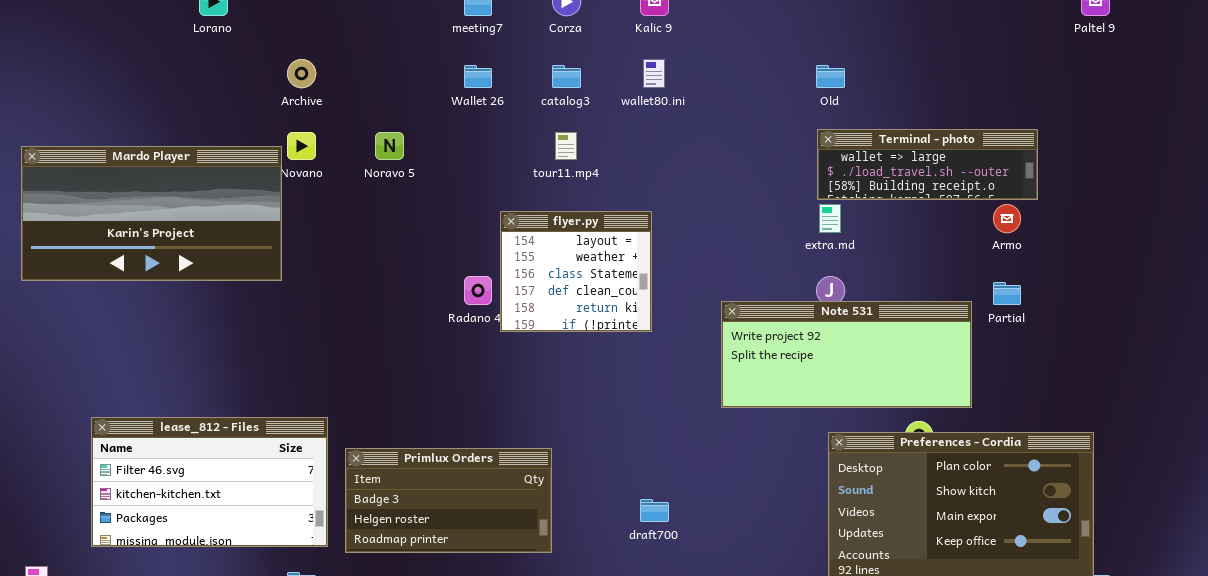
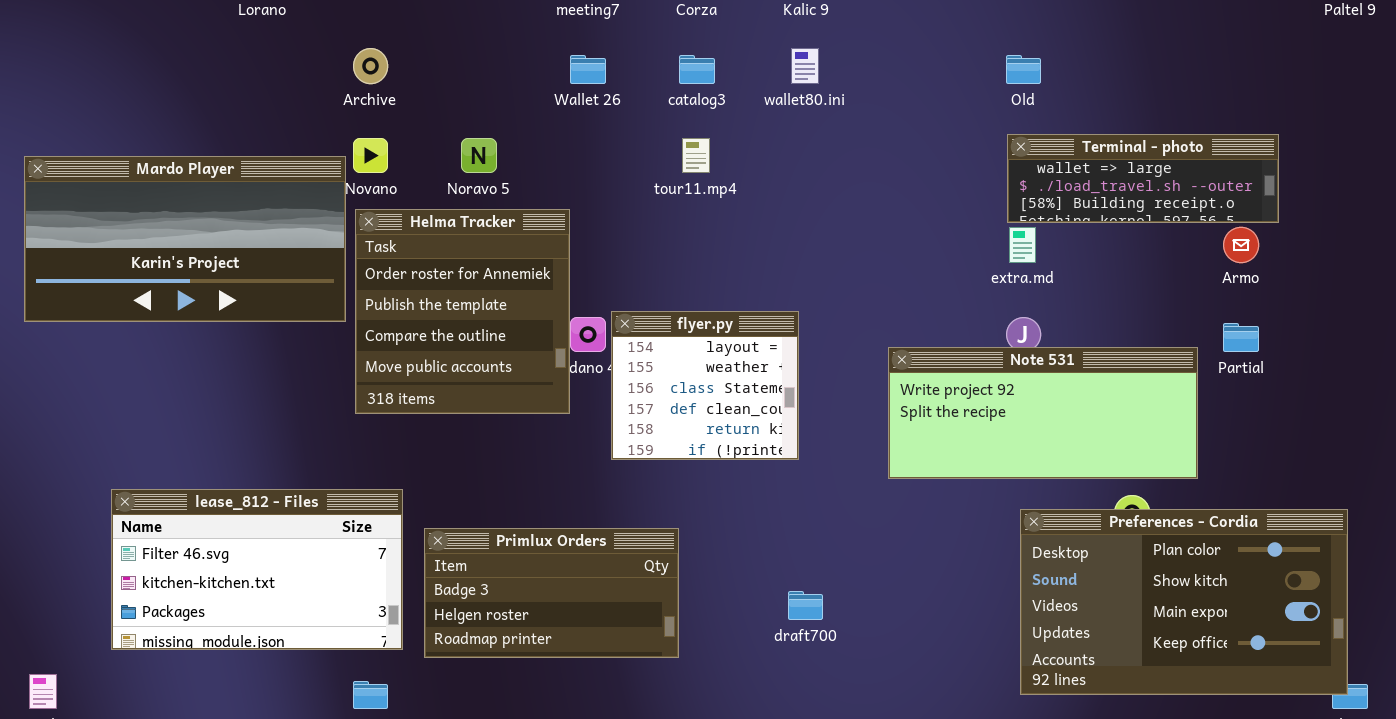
Helma Tracker: none -> [355,209,570,414], opened
flyer.py: [500,211,652,332] -> [611,311,799,460], moved

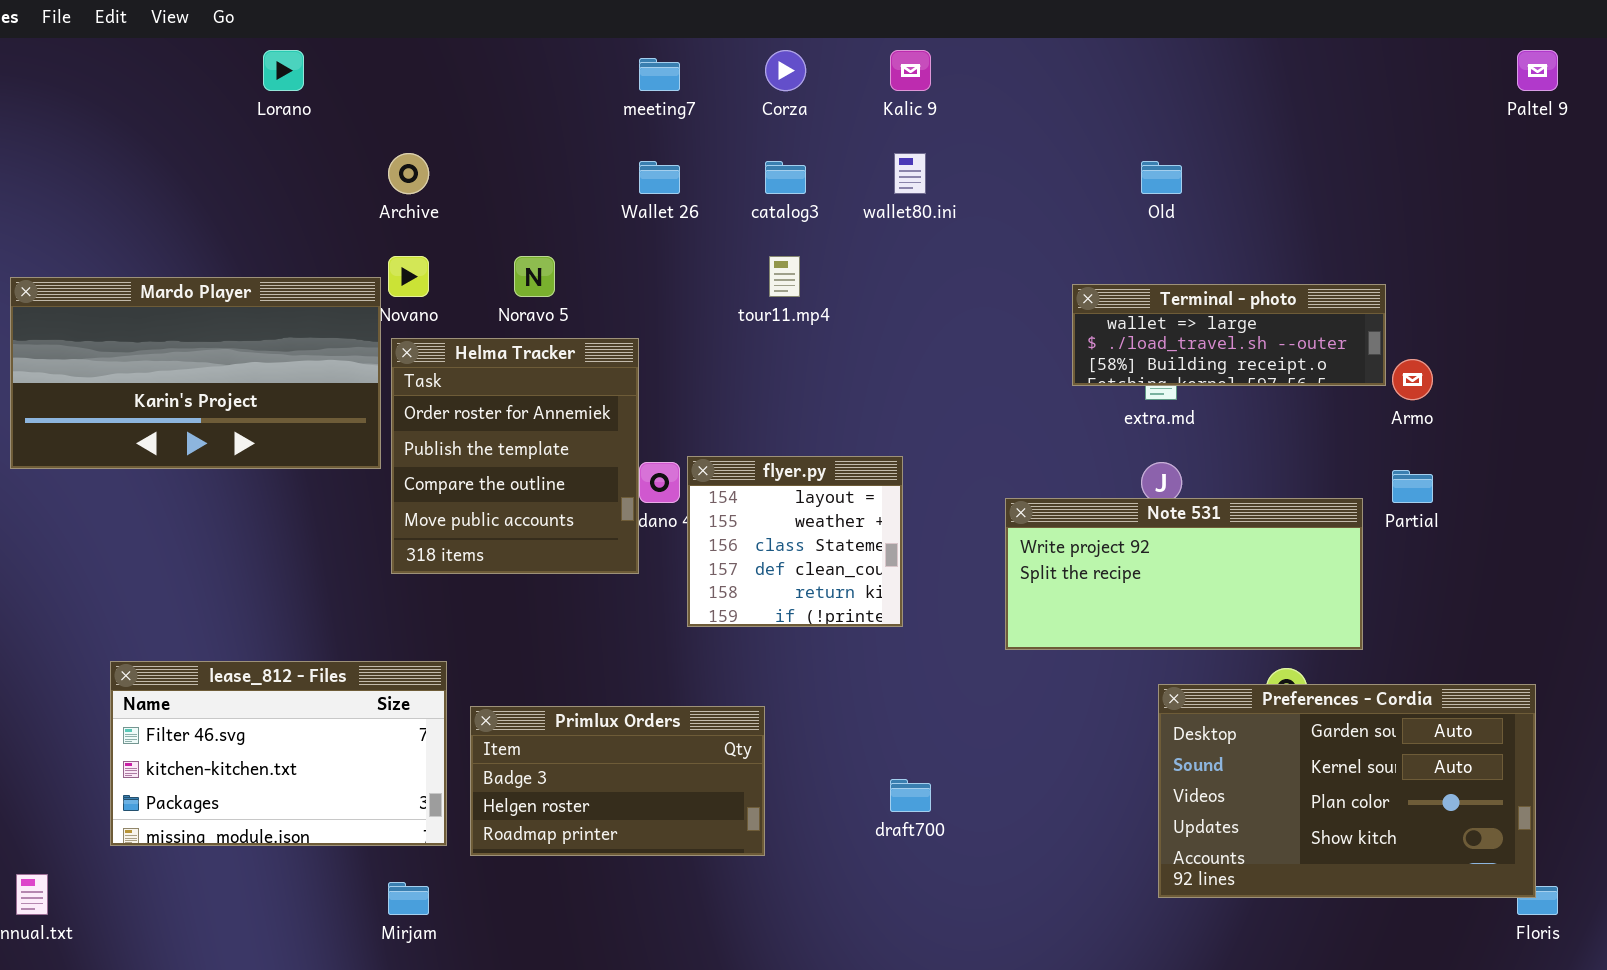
Terminal - photo: [1007,134,1279,223] -> [1072,284,1386,386], moved
Preferences - Cordia: [1020,509,1348,695] -> [1158,684,1536,898], scrolled up 2 rows

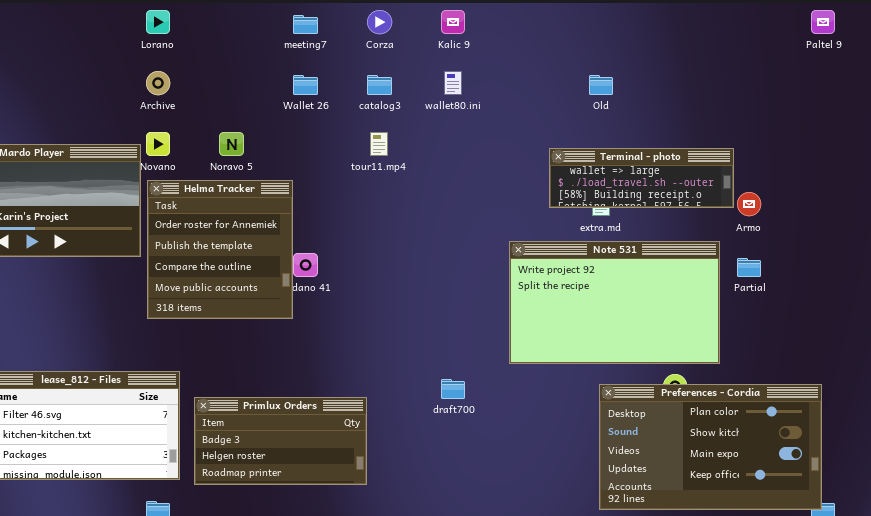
Lorano: [263,50,304,91] -> [146,10,170,34], moved
flyer.py: [687,456,903,627] -> none, closed
Note 531: [1005,498,1363,650] -> [509,241,720,364], resized
Preferences - Cordia: [1158,684,1536,898] -> [599,384,822,510], scrolled down 2 rows
draft700: [890,779,931,812] -> [441,379,465,399], moved

